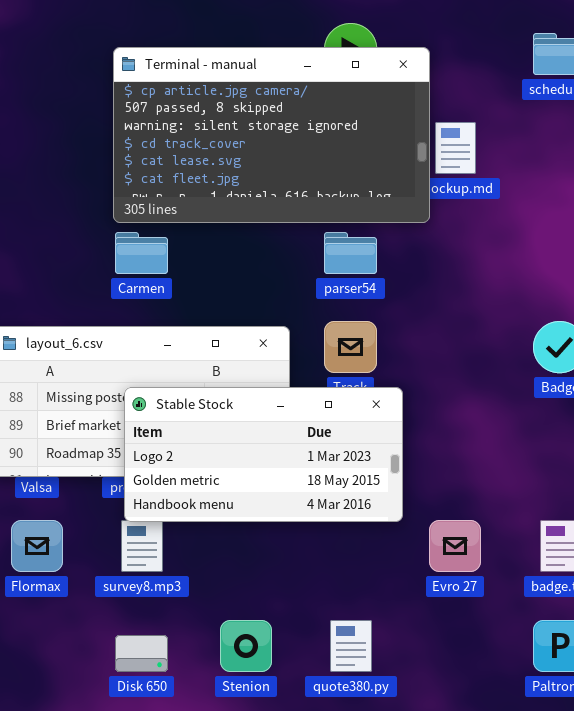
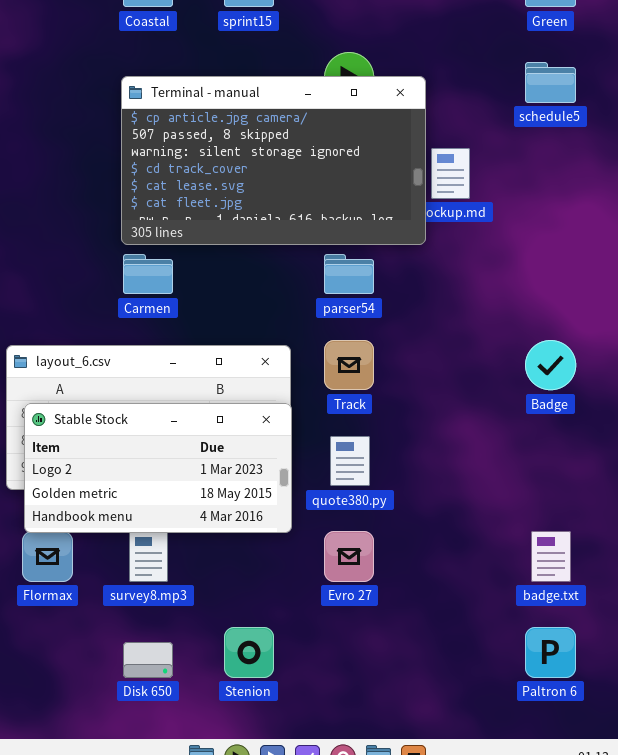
Stable Stock: [124,387,403,522] -> [24,403,292,533], moved
Evro 27: [429,520,481,572] -> [324,531,374,582], moved
quote380.py: [330,620,372,672] -> [330,436,370,486], moved

